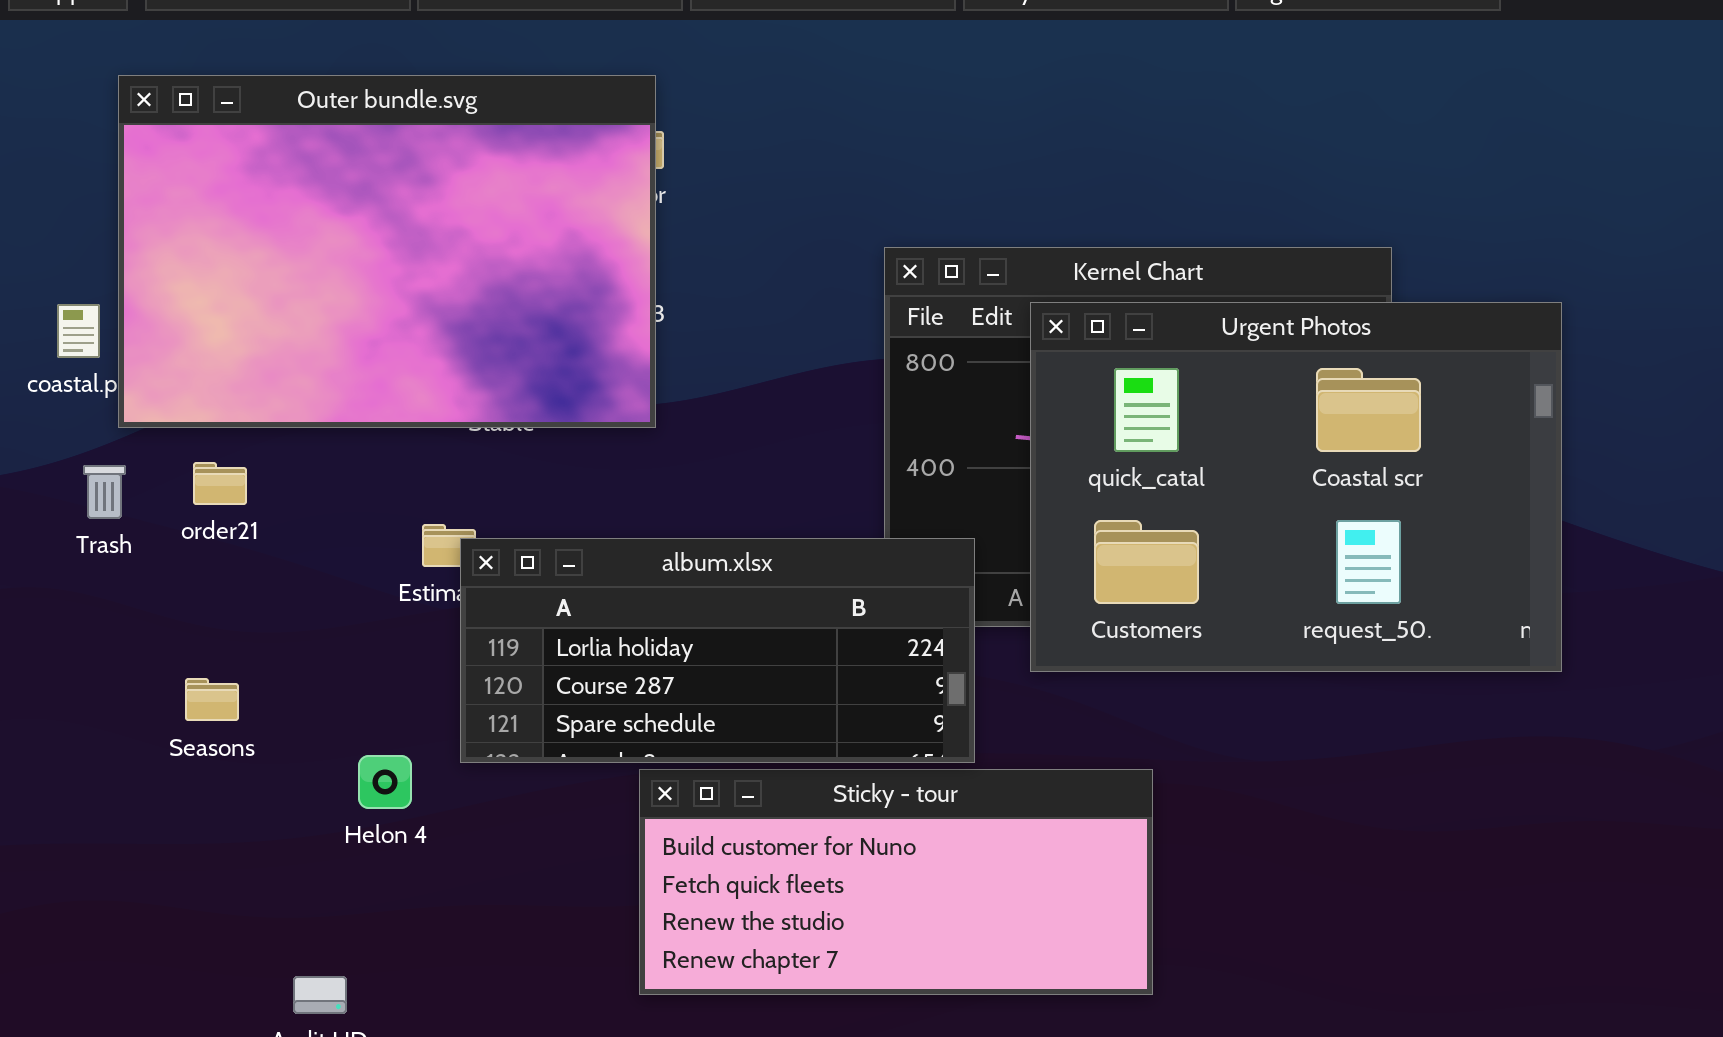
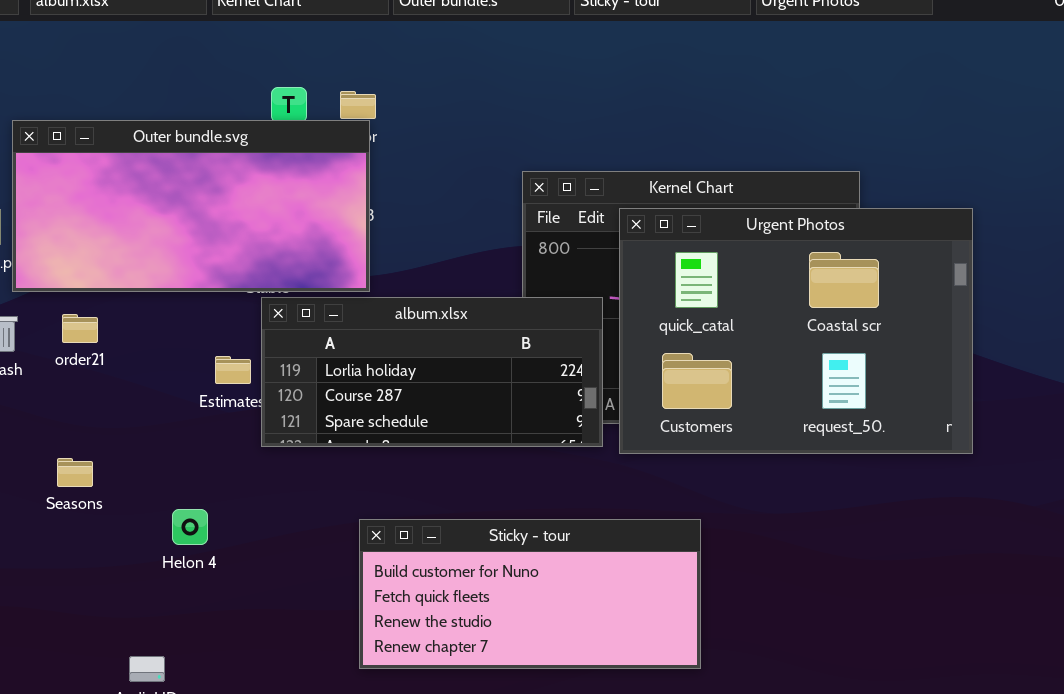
Outer bundle.svg: [118,75,656,428] -> [12,120,370,292], resized
album.xlsx: [460,538,975,763] -> [261,297,603,447], moved

